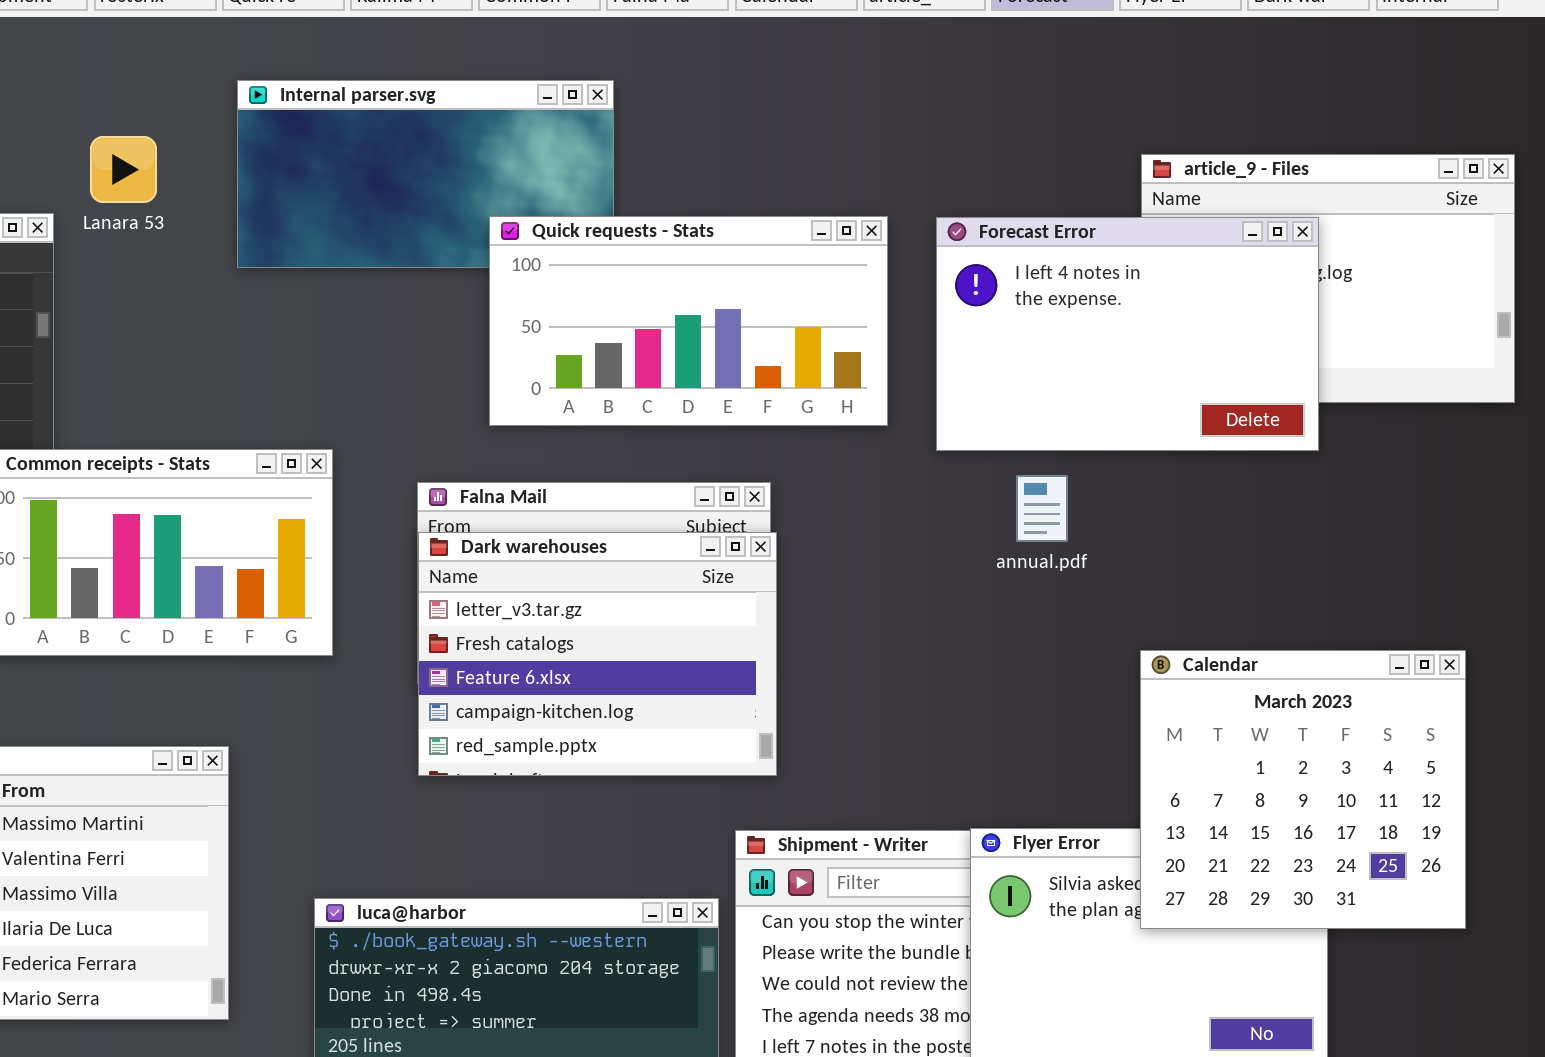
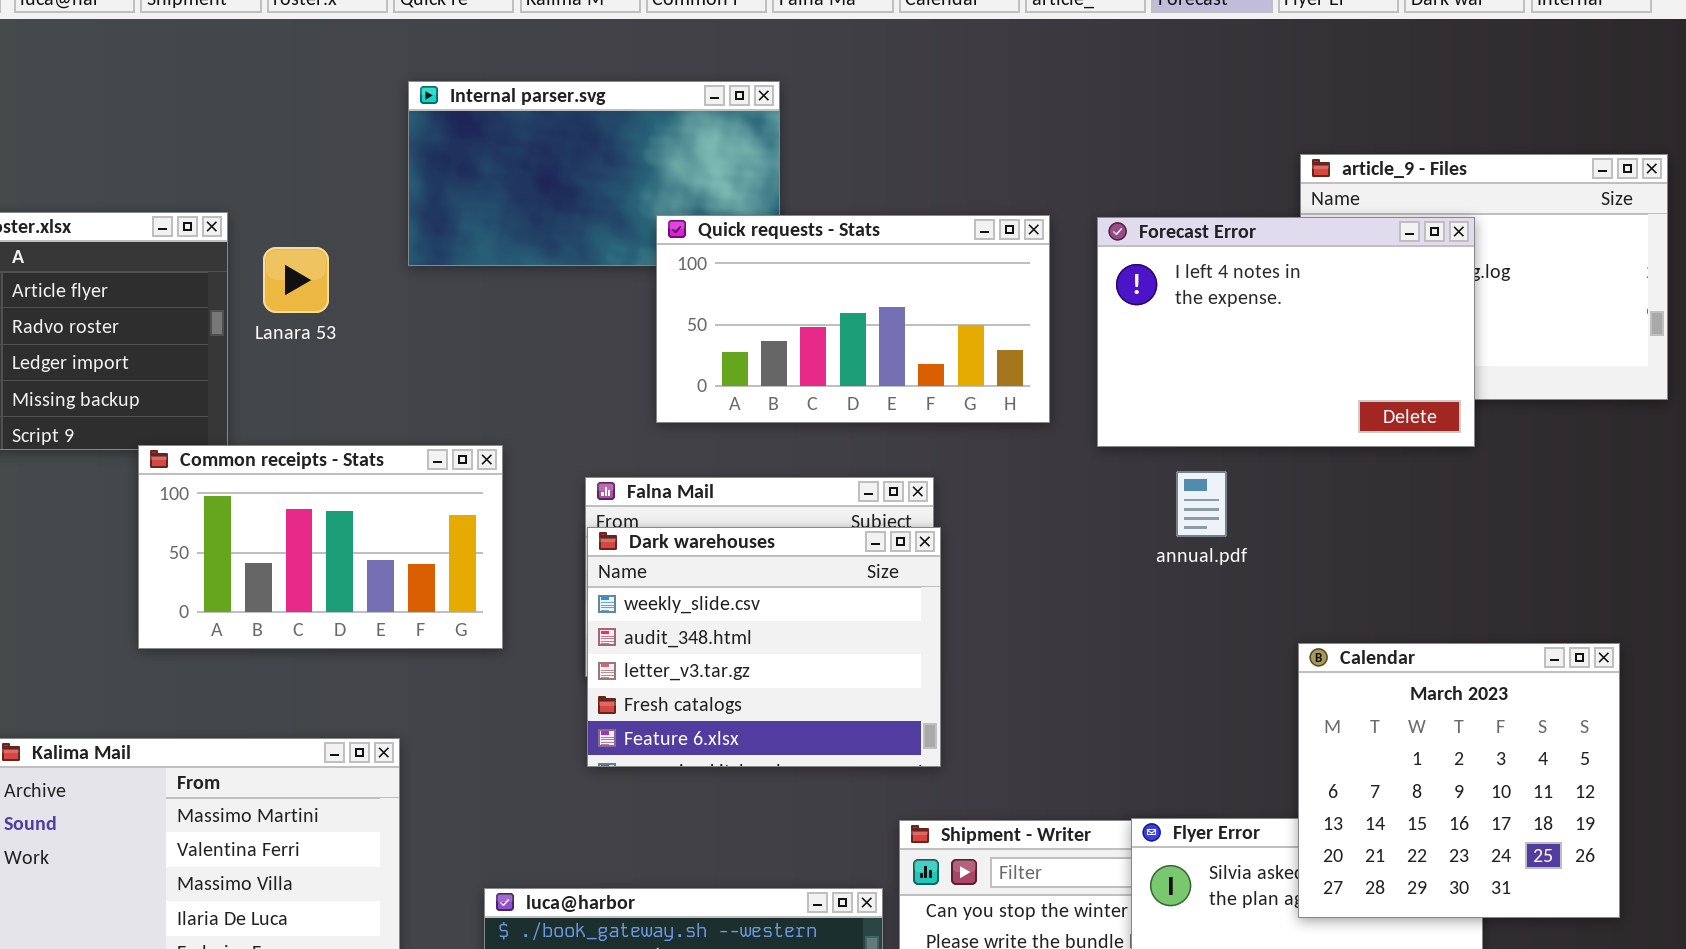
Lanara 53: [90,136,157,203] -> [263,247,329,313], moved
Dark warehouses: [418,532,777,776] -> [587,527,941,767], scrolled up 2 rows

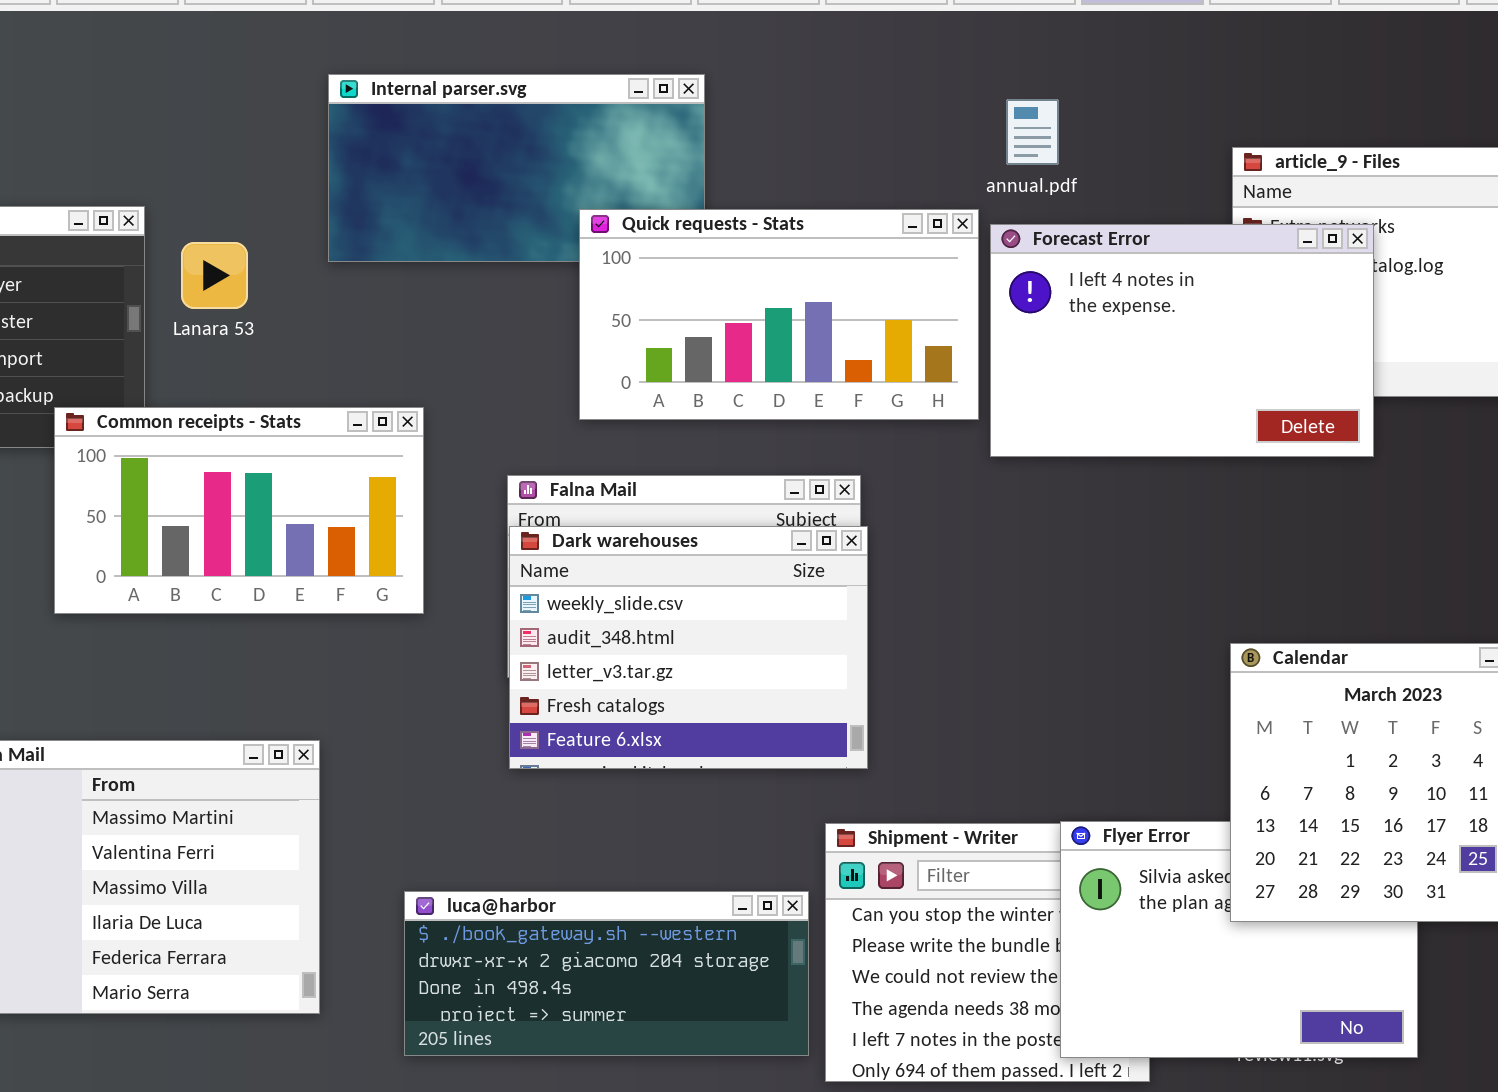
Forecast Error: [1097,217,1475,447] -> [990,224,1374,457], moved
Common receipts - Stats: [138,445,503,649] -> [54,407,424,614], moved
annual.pdf: [1176,471,1227,537] -> [1006,99,1059,165], moved

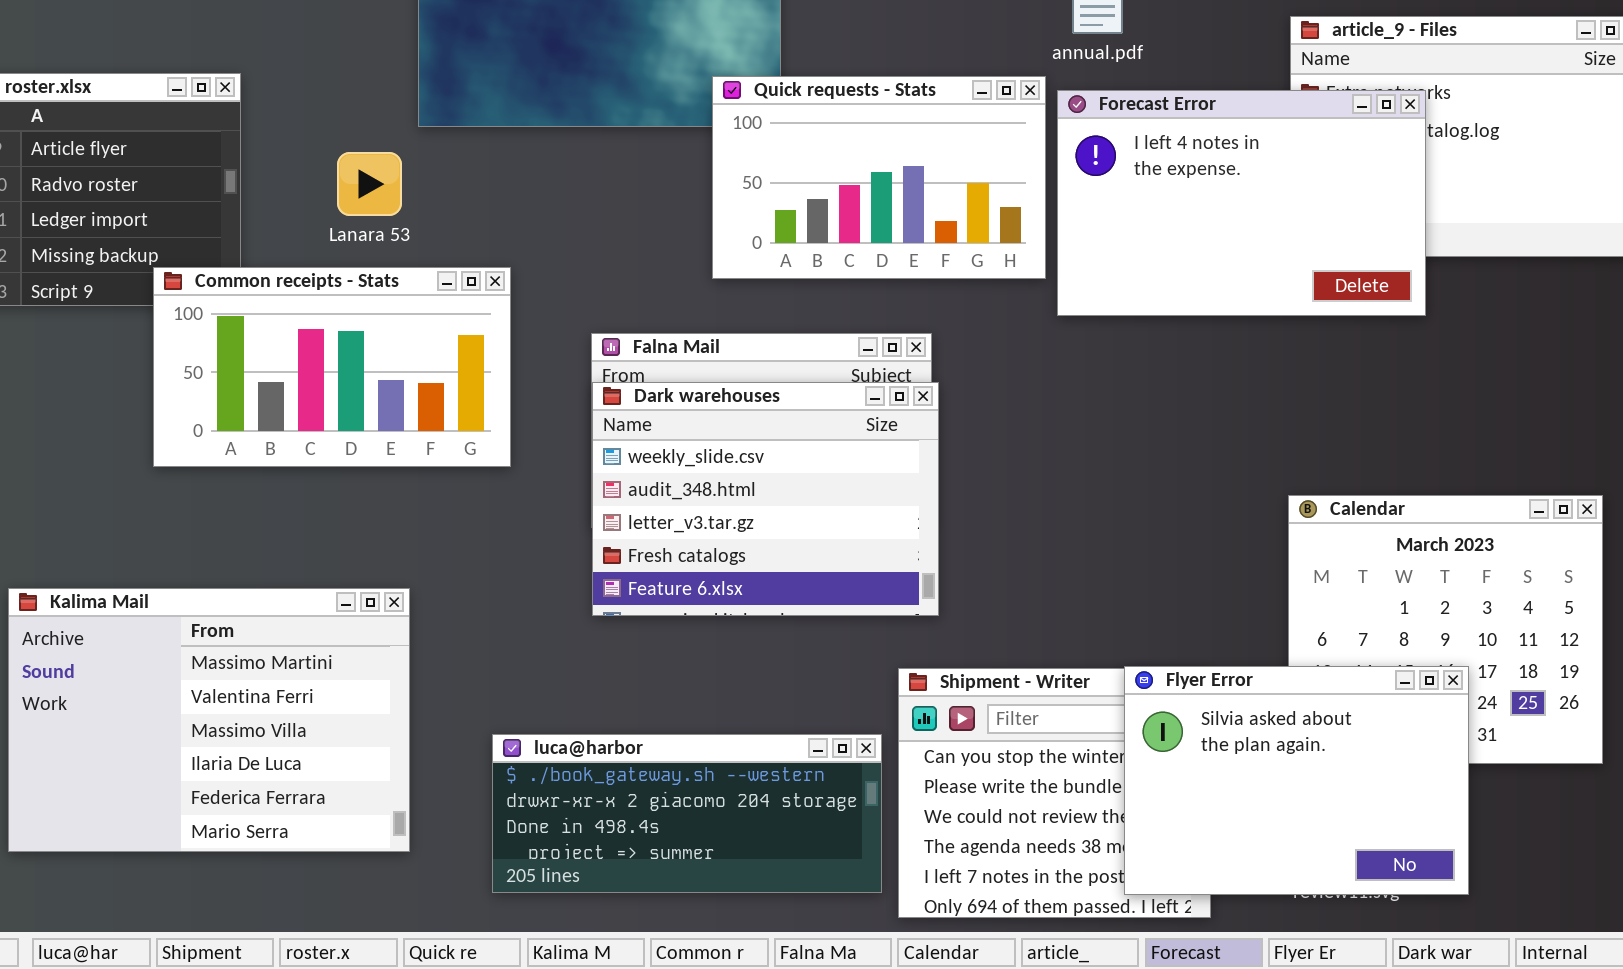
Quick requests - Stats: [579,209,979,420] -> [712,76,1046,279], resized
Lanara 53: [181,242,248,309] -> [337,152,402,216], moved
Flyer Error: [1060,821,1418,1058] -> [1124,666,1469,895], raised

